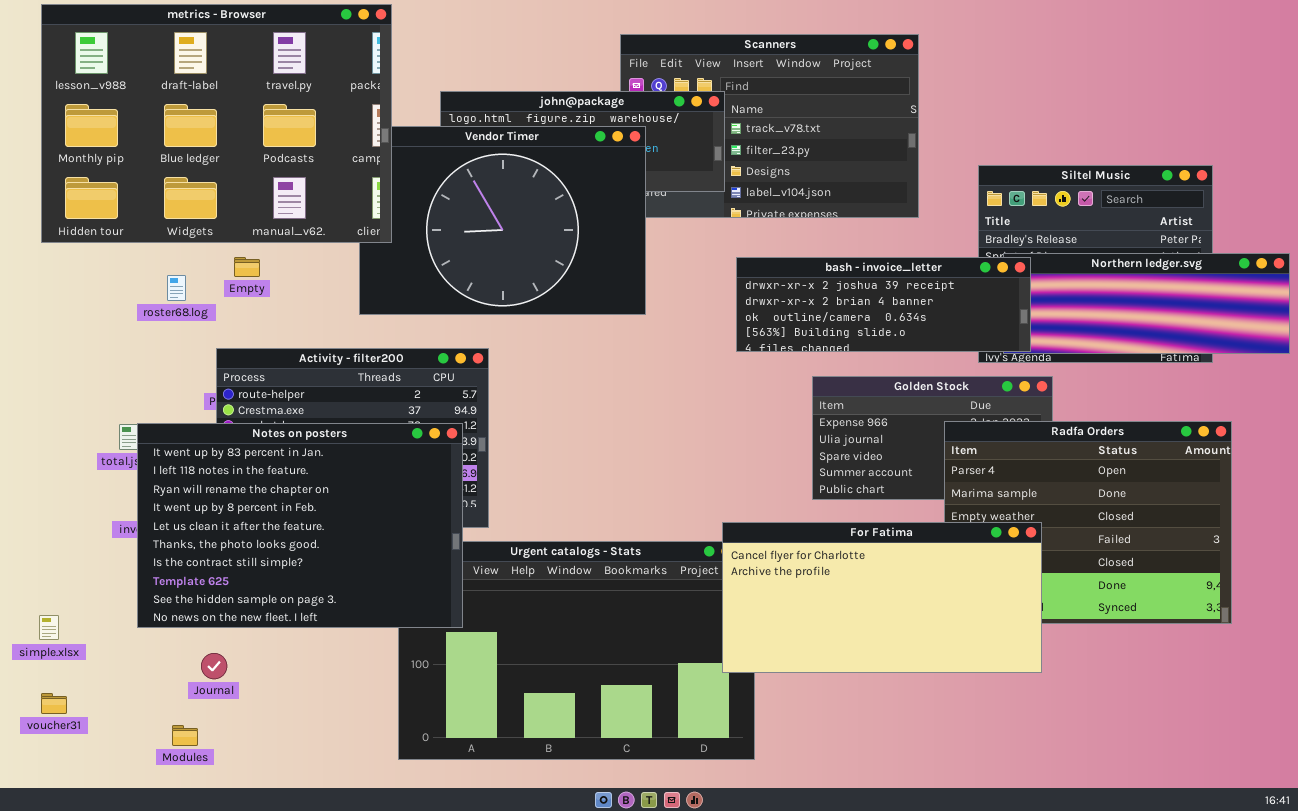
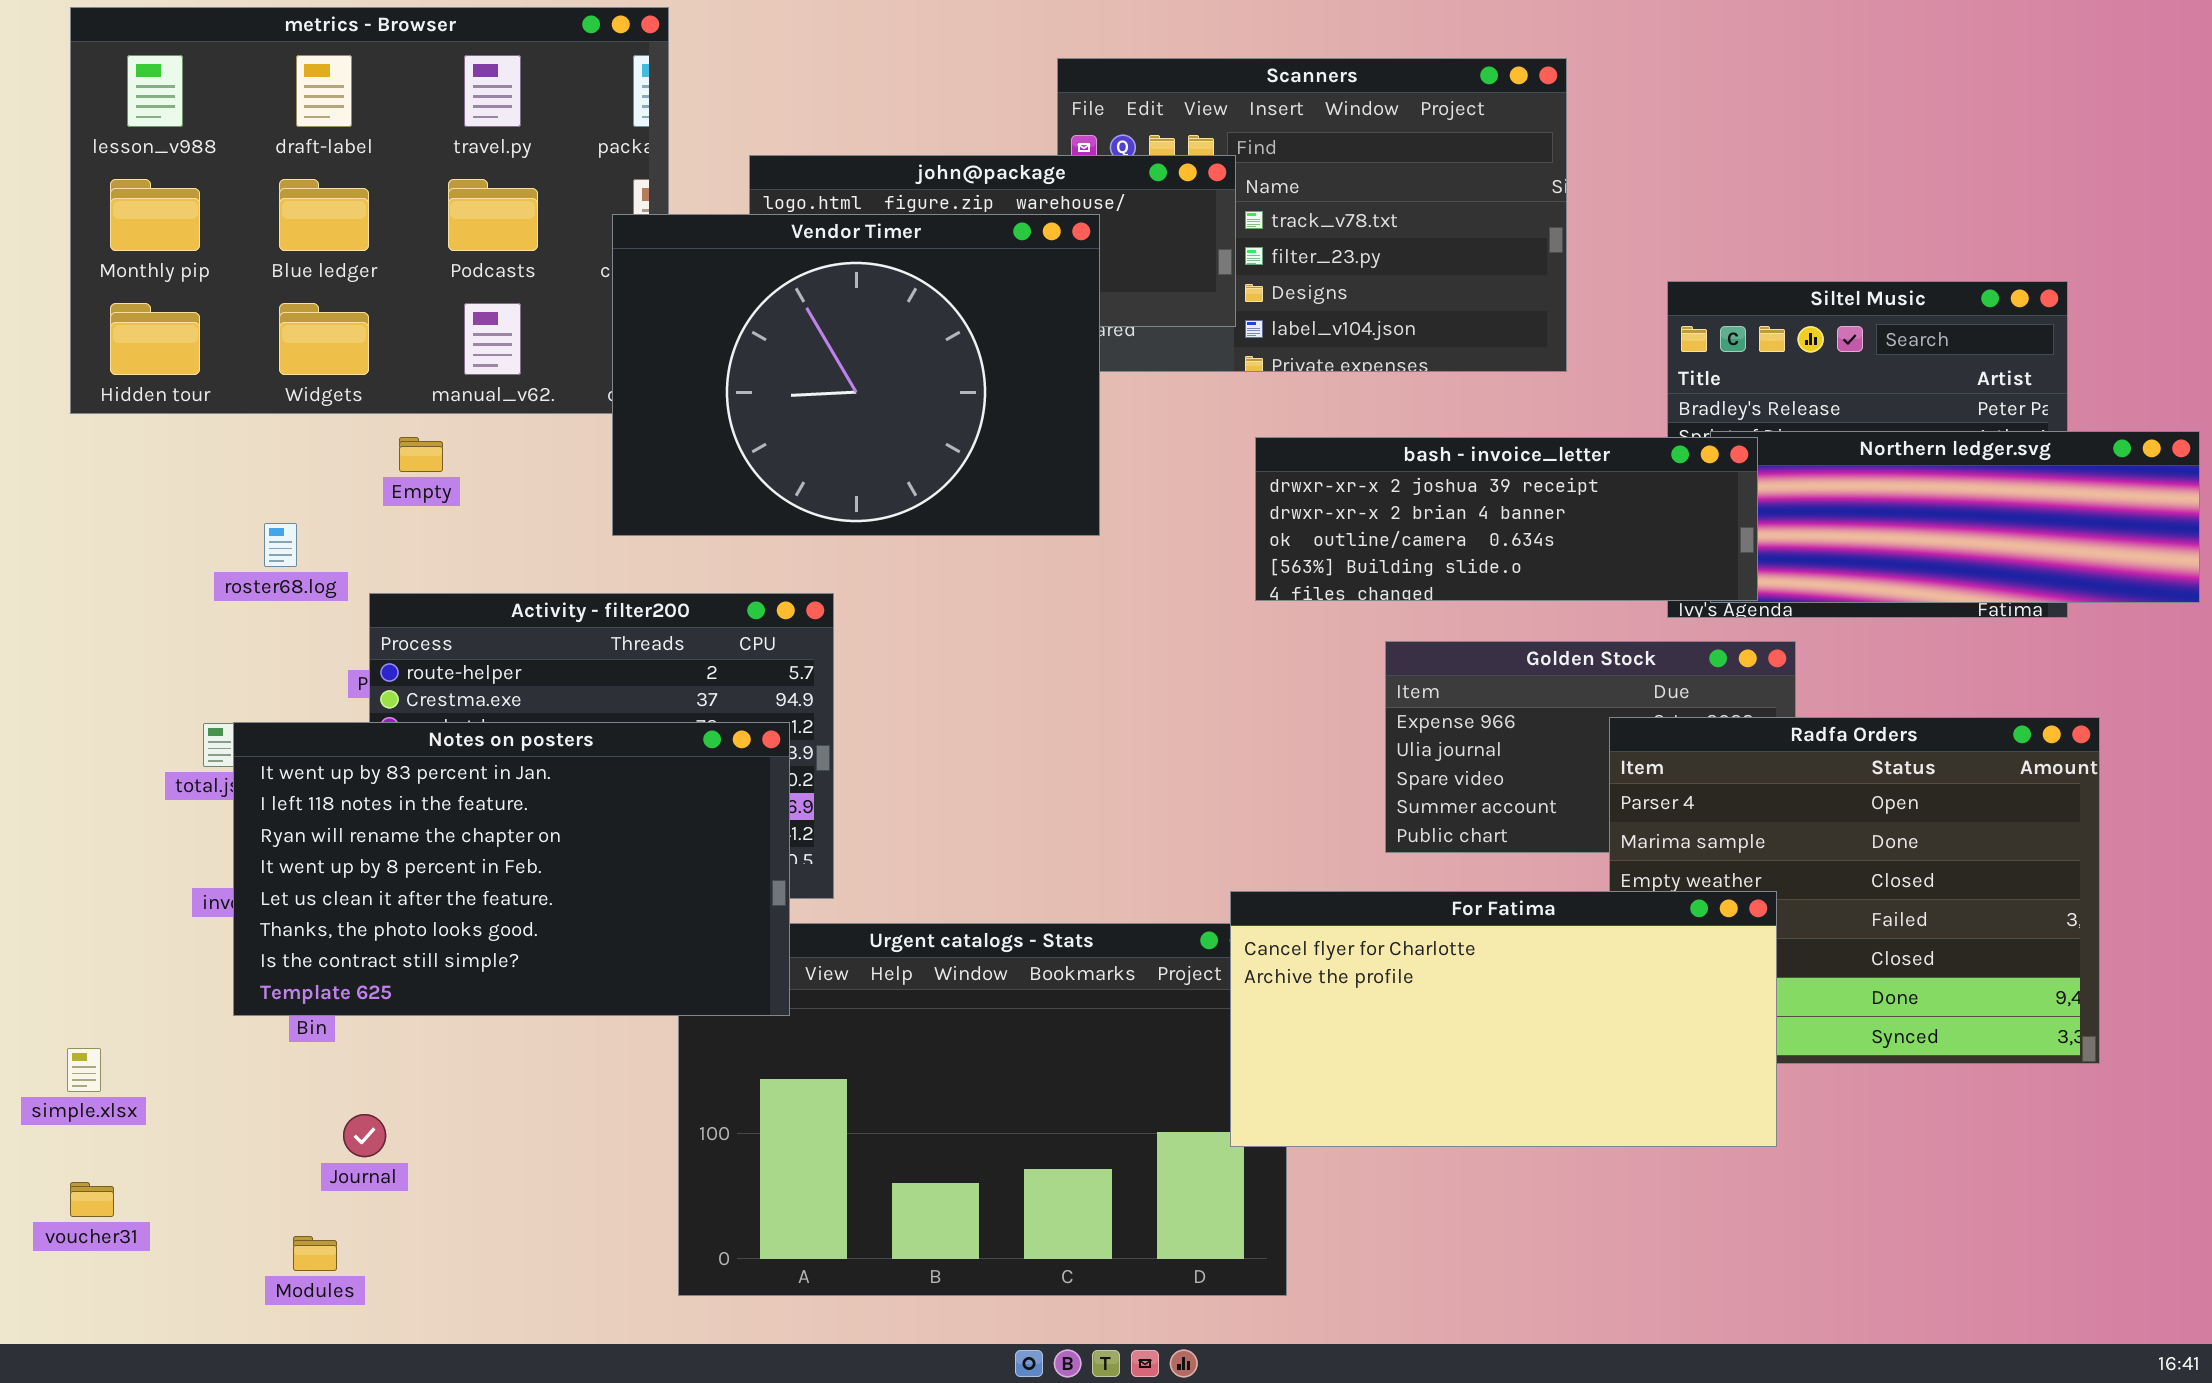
Vendor Timer: [359,126,646,315] -> [612,214,1100,536], raised
roster68.log: [167,275,186,301] -> [264,523,297,567], moved
Notes on posters: [137,423,463,628] -> [233,722,790,1016], resized

